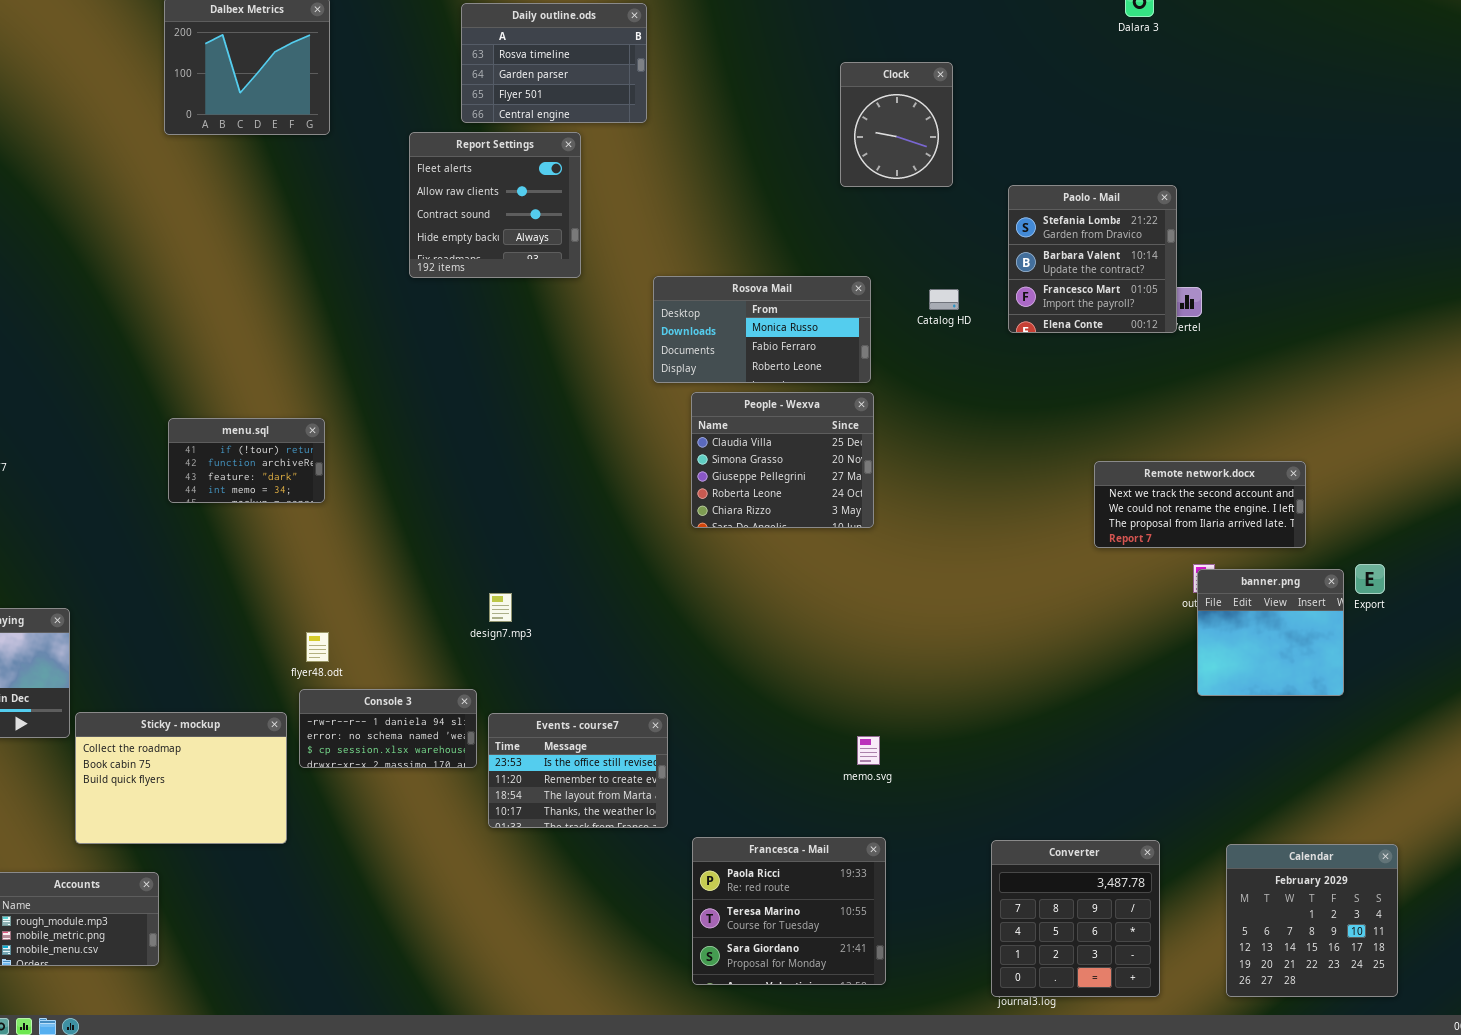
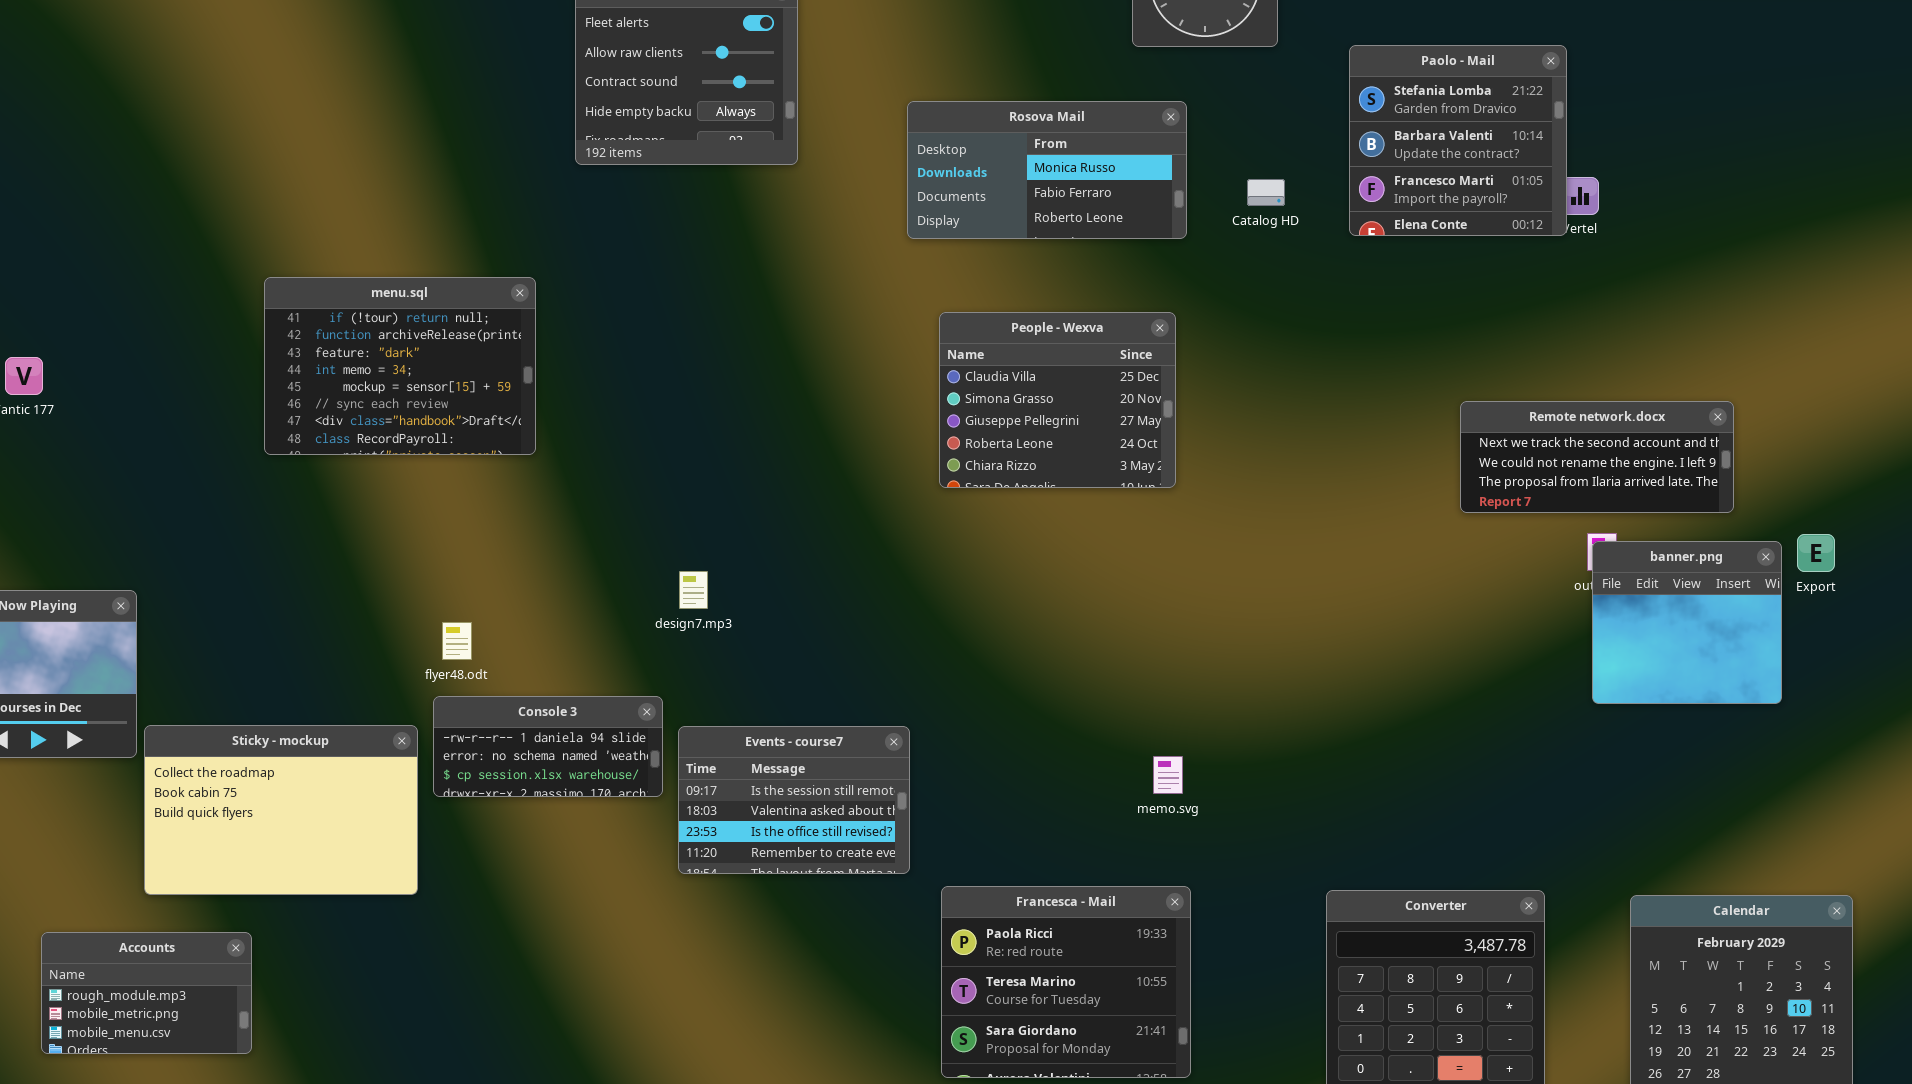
Rosova Mail: [653,276,871,383] -> [907,101,1187,239], moved
menu.sql: [168,418,325,503] -> [264,277,536,455], resized
Events - course7: [488,713,668,828] -> [678,726,910,874], scrolled up 2 rows

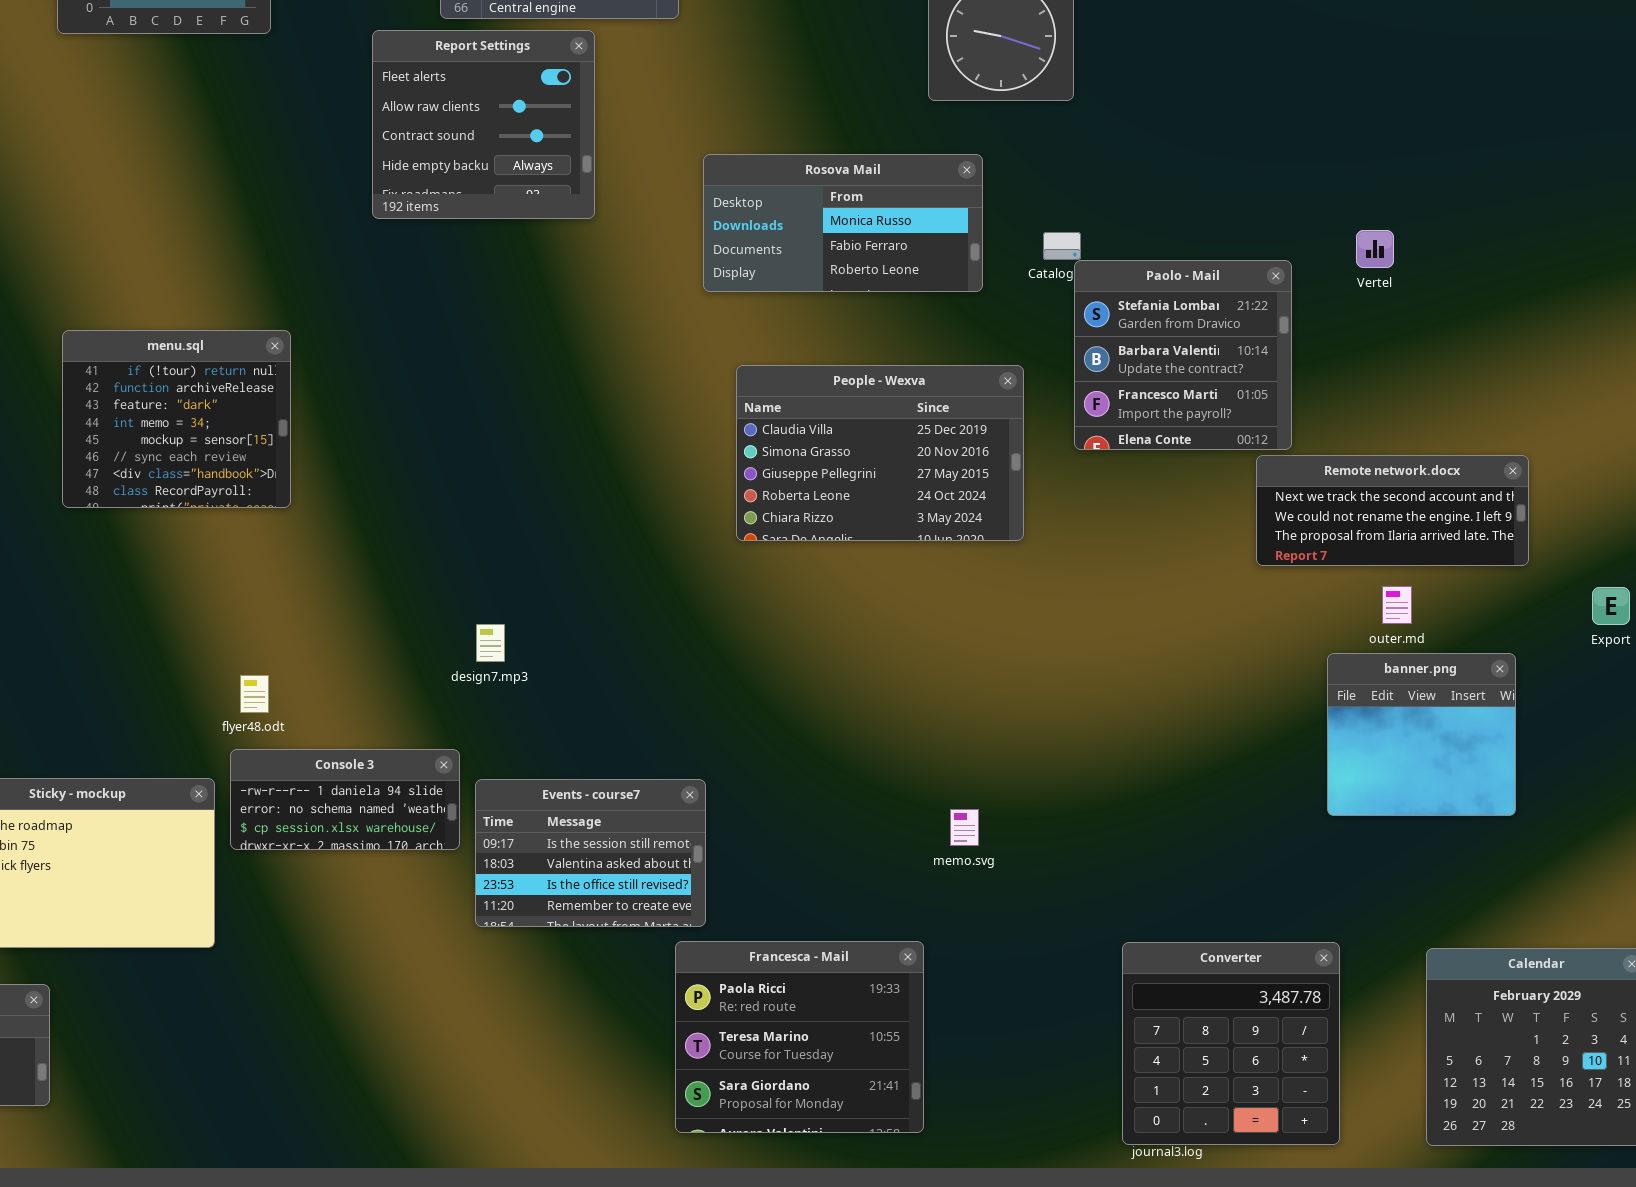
Paolo - Mail: [1349,45,1567,236] -> [1074,260,1292,450], moved
menu.sql: [264,277,536,455] -> [62,330,291,508], resized
People - Wexva: [939,312,1176,488] -> [736,365,1024,541], resized
banner.png: [1592,541,1782,704] -> [1327,653,1516,816], moved
Francesca - Mail: [941,886,1191,1078] -> [675,941,924,1133], moved

